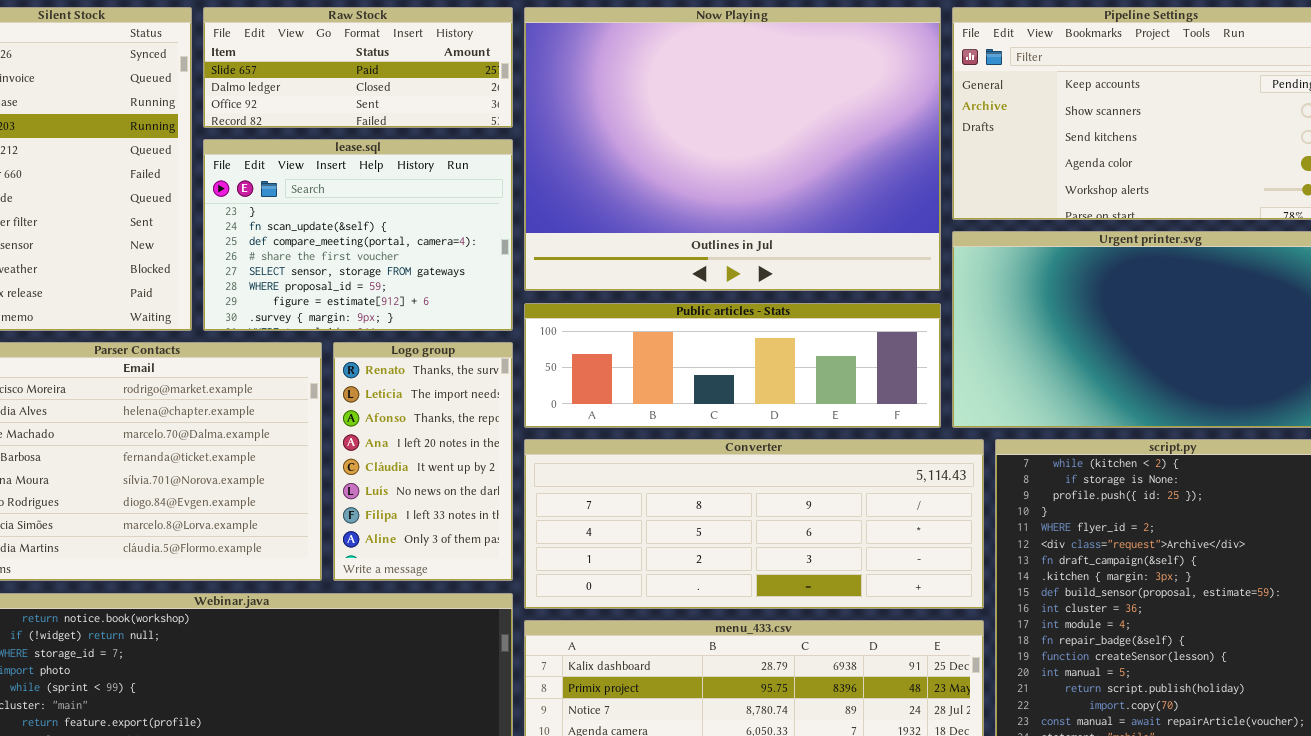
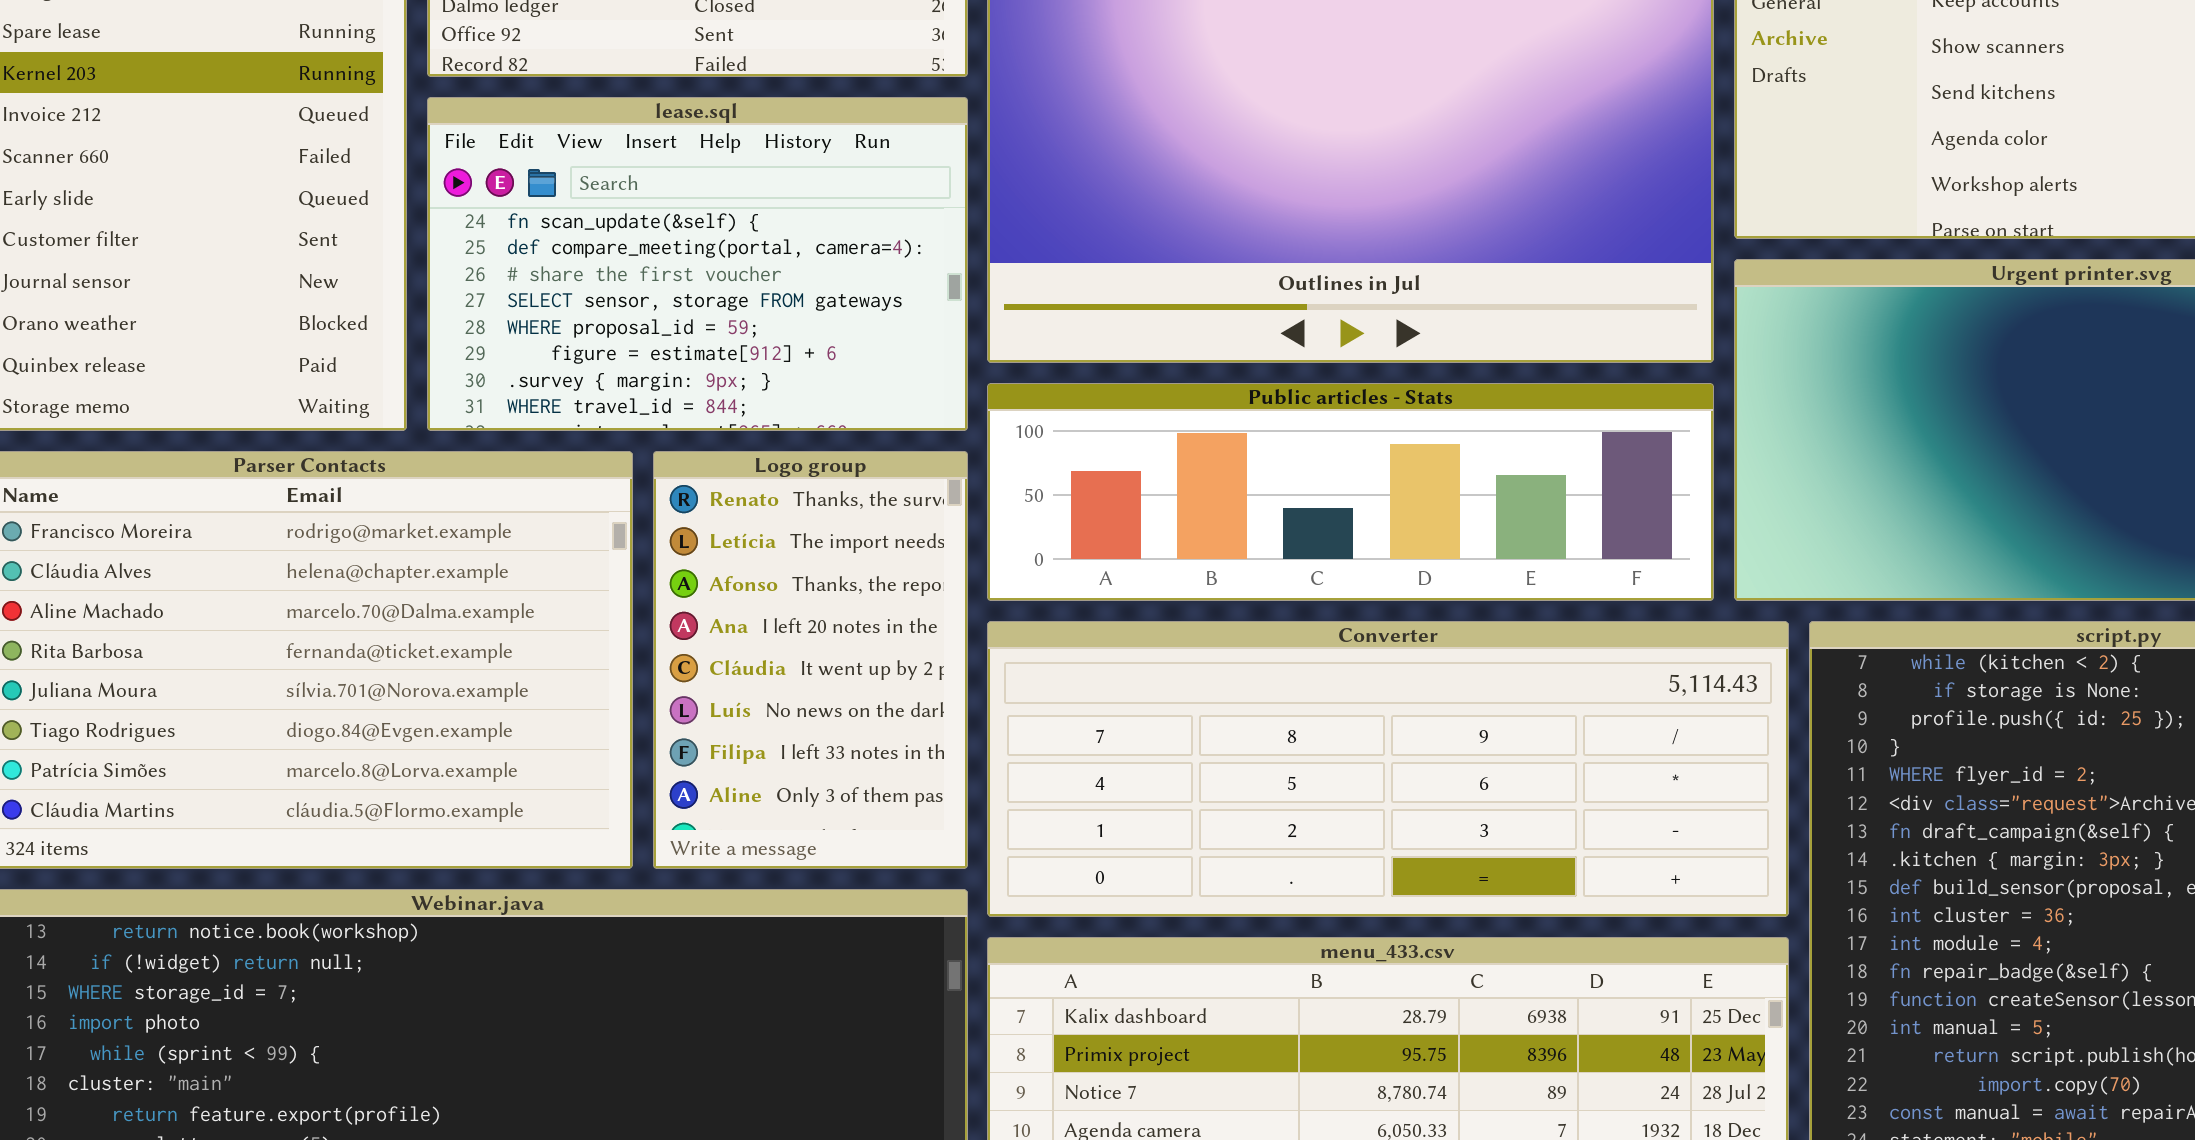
lease.sql: [203,139,513,331] -> [427,97,968,431], scrolled down 1 row

